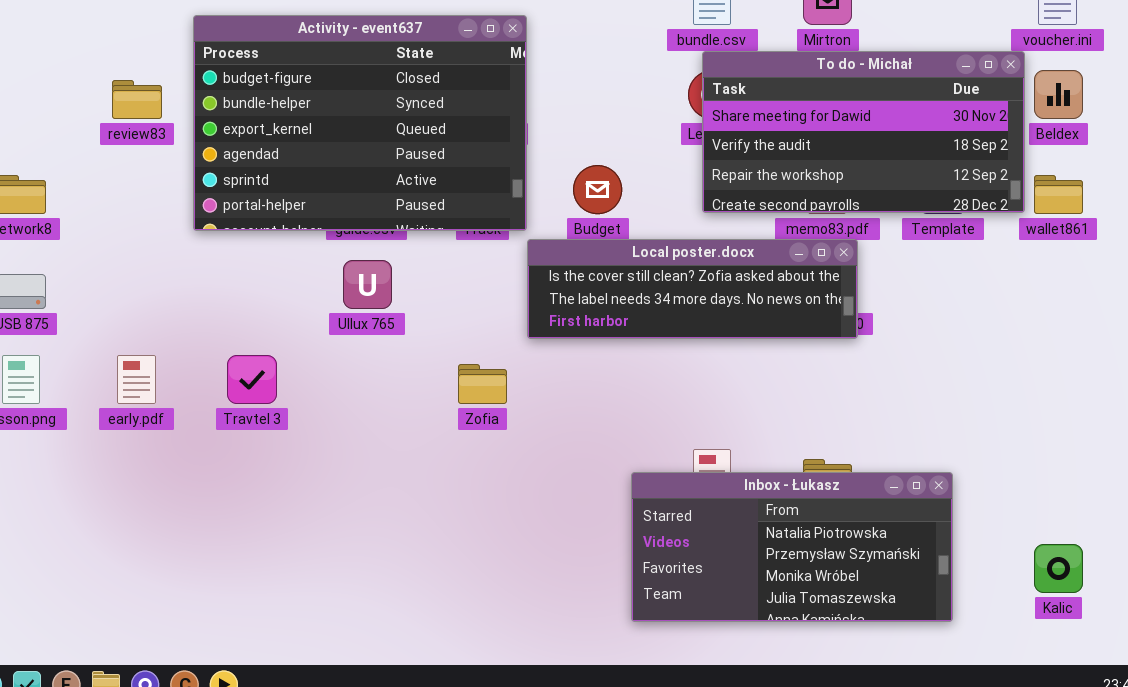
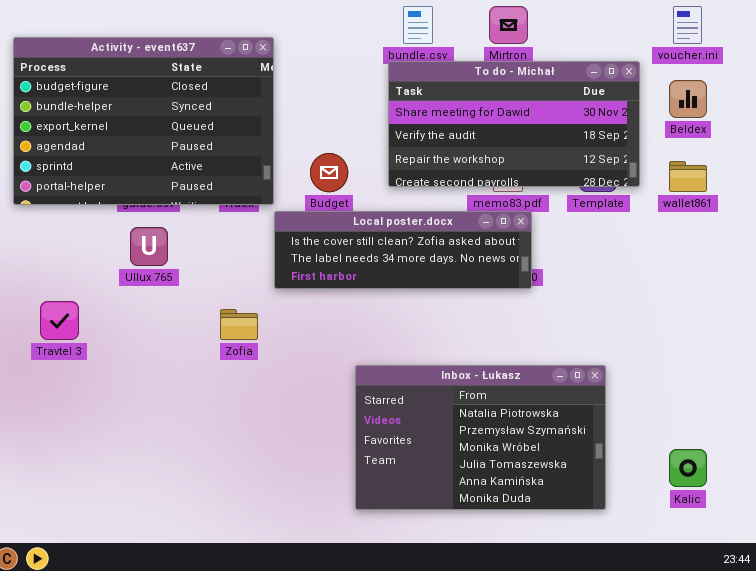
To do - Michał: [702,51,1025,213] -> [388,61,640,187], moved
Inbox - Łukasz: [631,472,953,622] -> [355,365,606,510], resized

